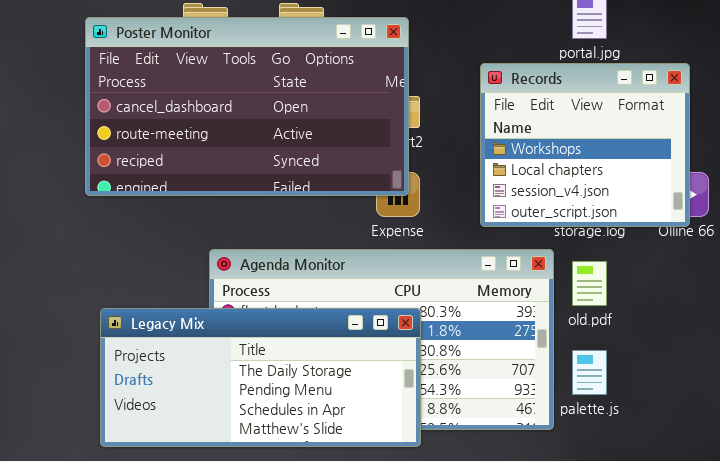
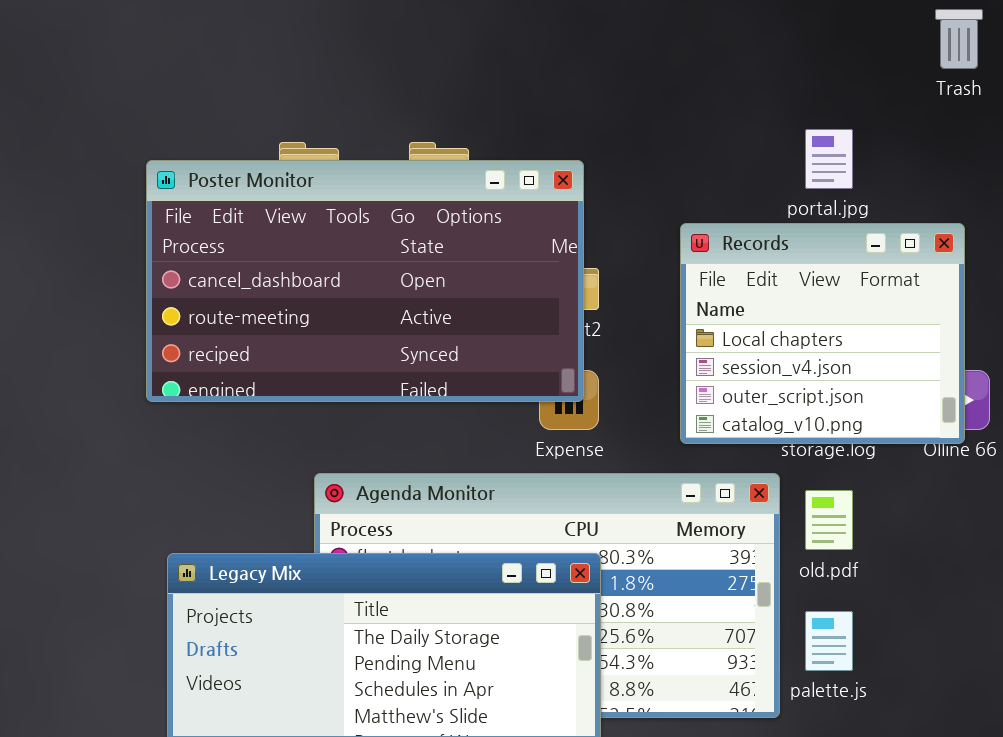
Records: [480,63,690,227] -> [680,223,965,444], scrolled down 1 row

